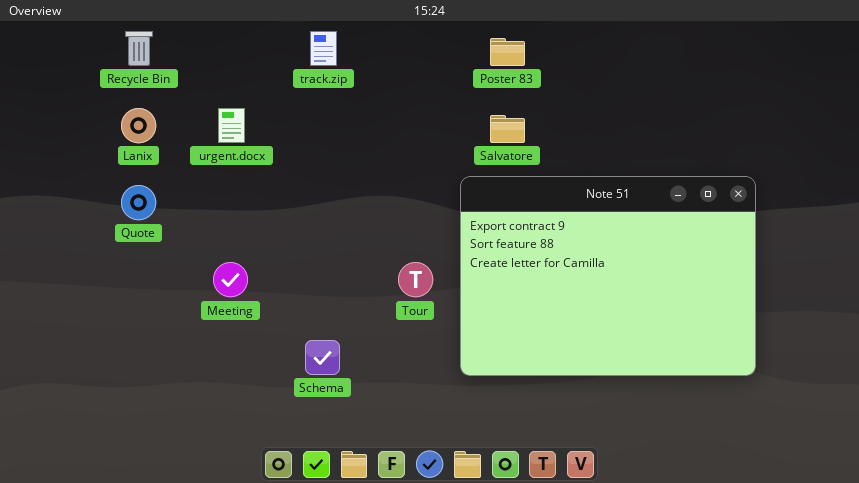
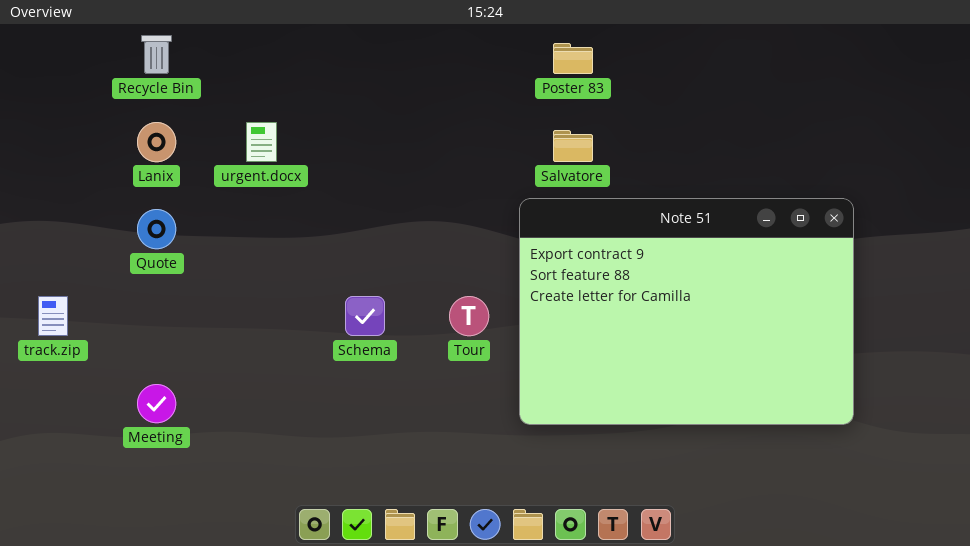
track.zip: [310,31,337,66] -> [38,296,68,336], moved
Meeting: [213,262,248,297] -> [137,384,176,423], moved
Schema: [305,340,340,375] -> [345,296,385,336], moved

